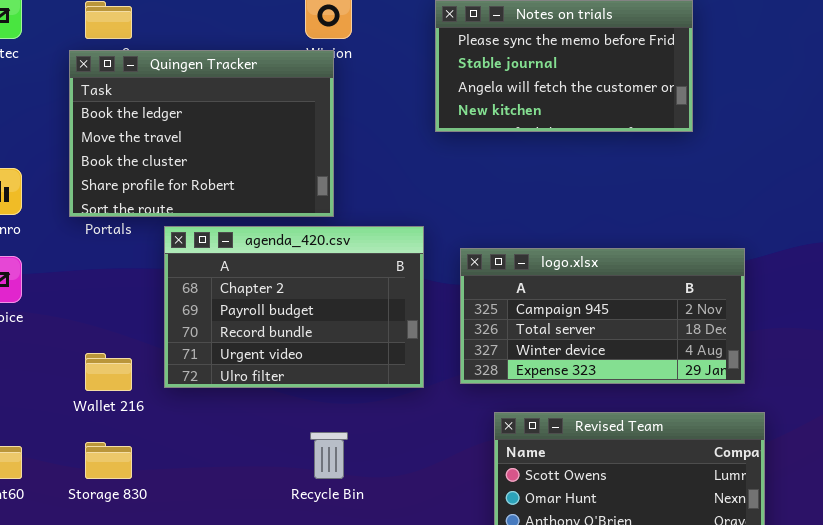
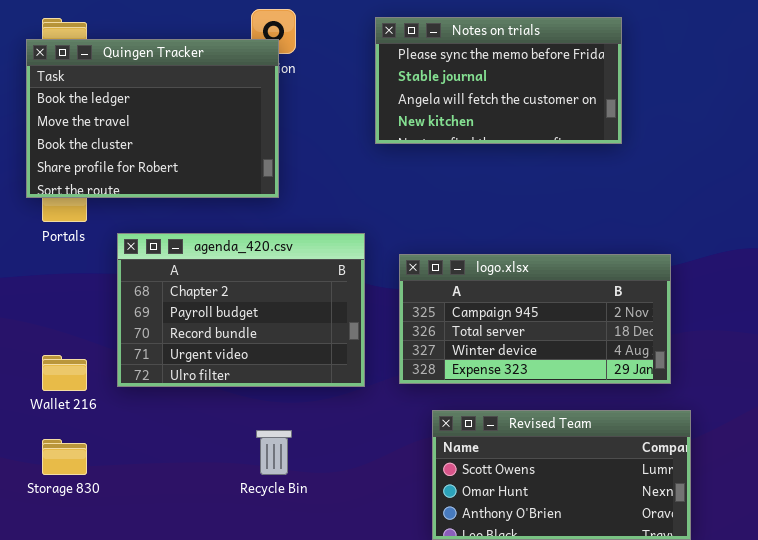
Quingen Tracker: [69,50,334,217] -> [26,39,279,198], moved

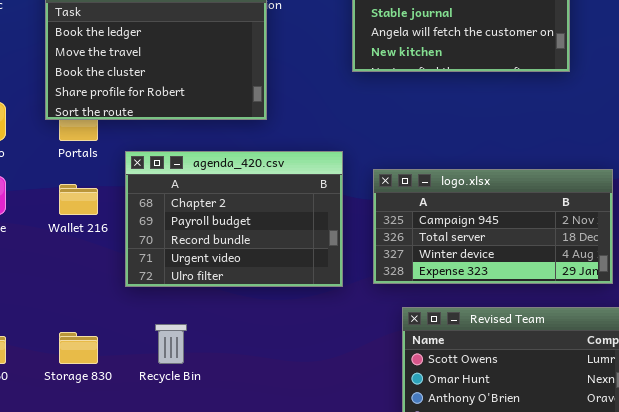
Wallet 216: [42,355,87,391] -> [59,184,98,215], moved
Recycle Bin: [256,430,292,475] -> [155,324,187,364], moved

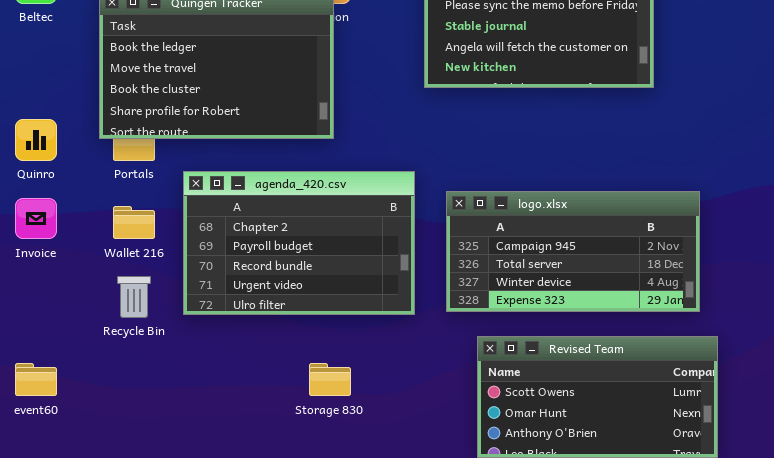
Recycle Bin: [155,324,187,364] -> [117,276,151,318], moved
Storage 830: [59,332,98,364] -> [309,363,351,396], moved

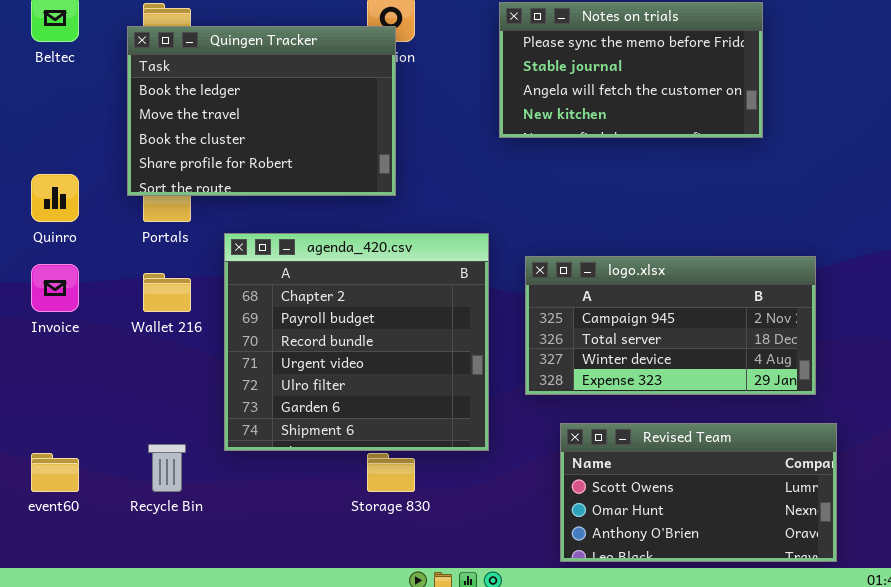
agenda_420.csv: [183,171,415,315] -> [224,233,489,451], resized
Recycle Bin: [117,276,151,318] -> [148,444,186,492], moved

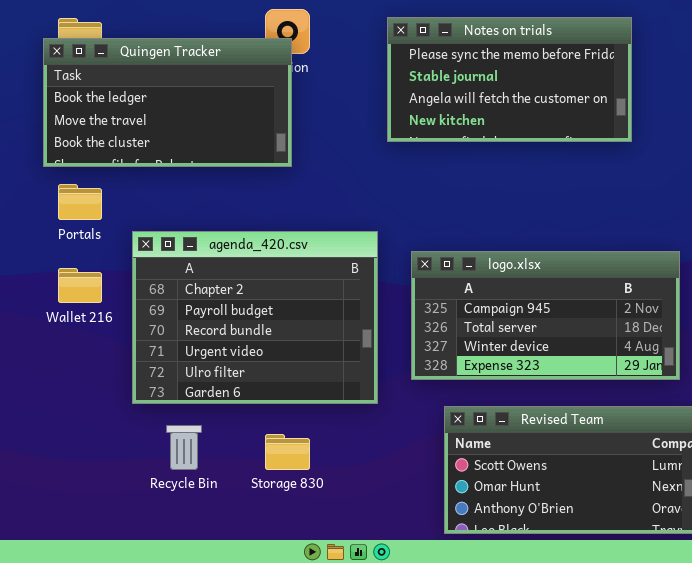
Quingen Tracker: [127,26,396,196] -> [43,38,292,167], resized
agenda_420.csv: [224,233,489,451] -> [132,231,378,404], resized
Recycle Bin: [148,444,186,492] -> [166,425,202,470], moved

